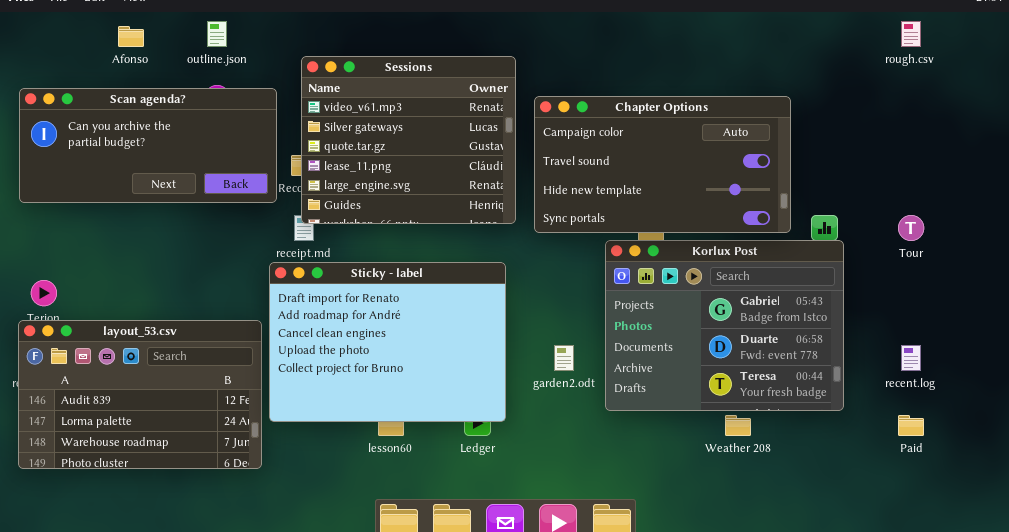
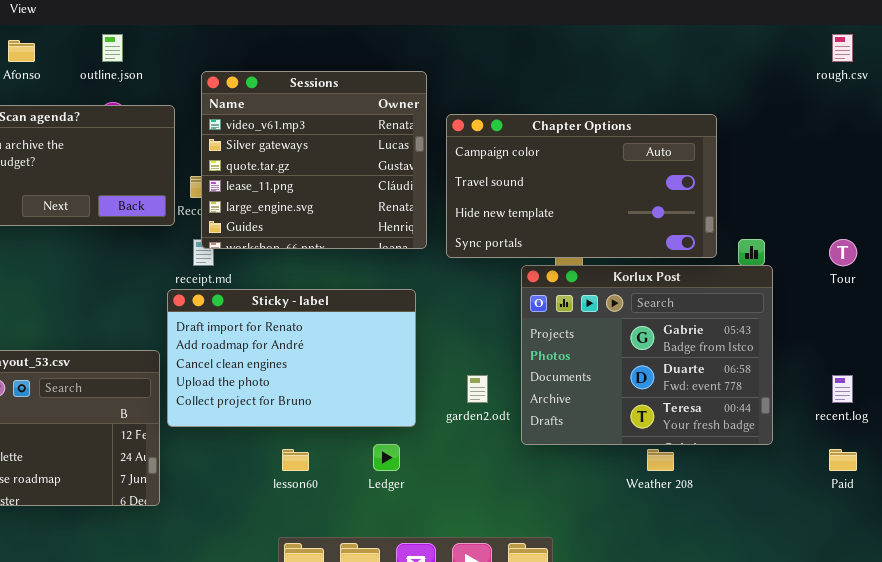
Sticky - label: [269,262,506,422] -> [167,289,416,427], resized

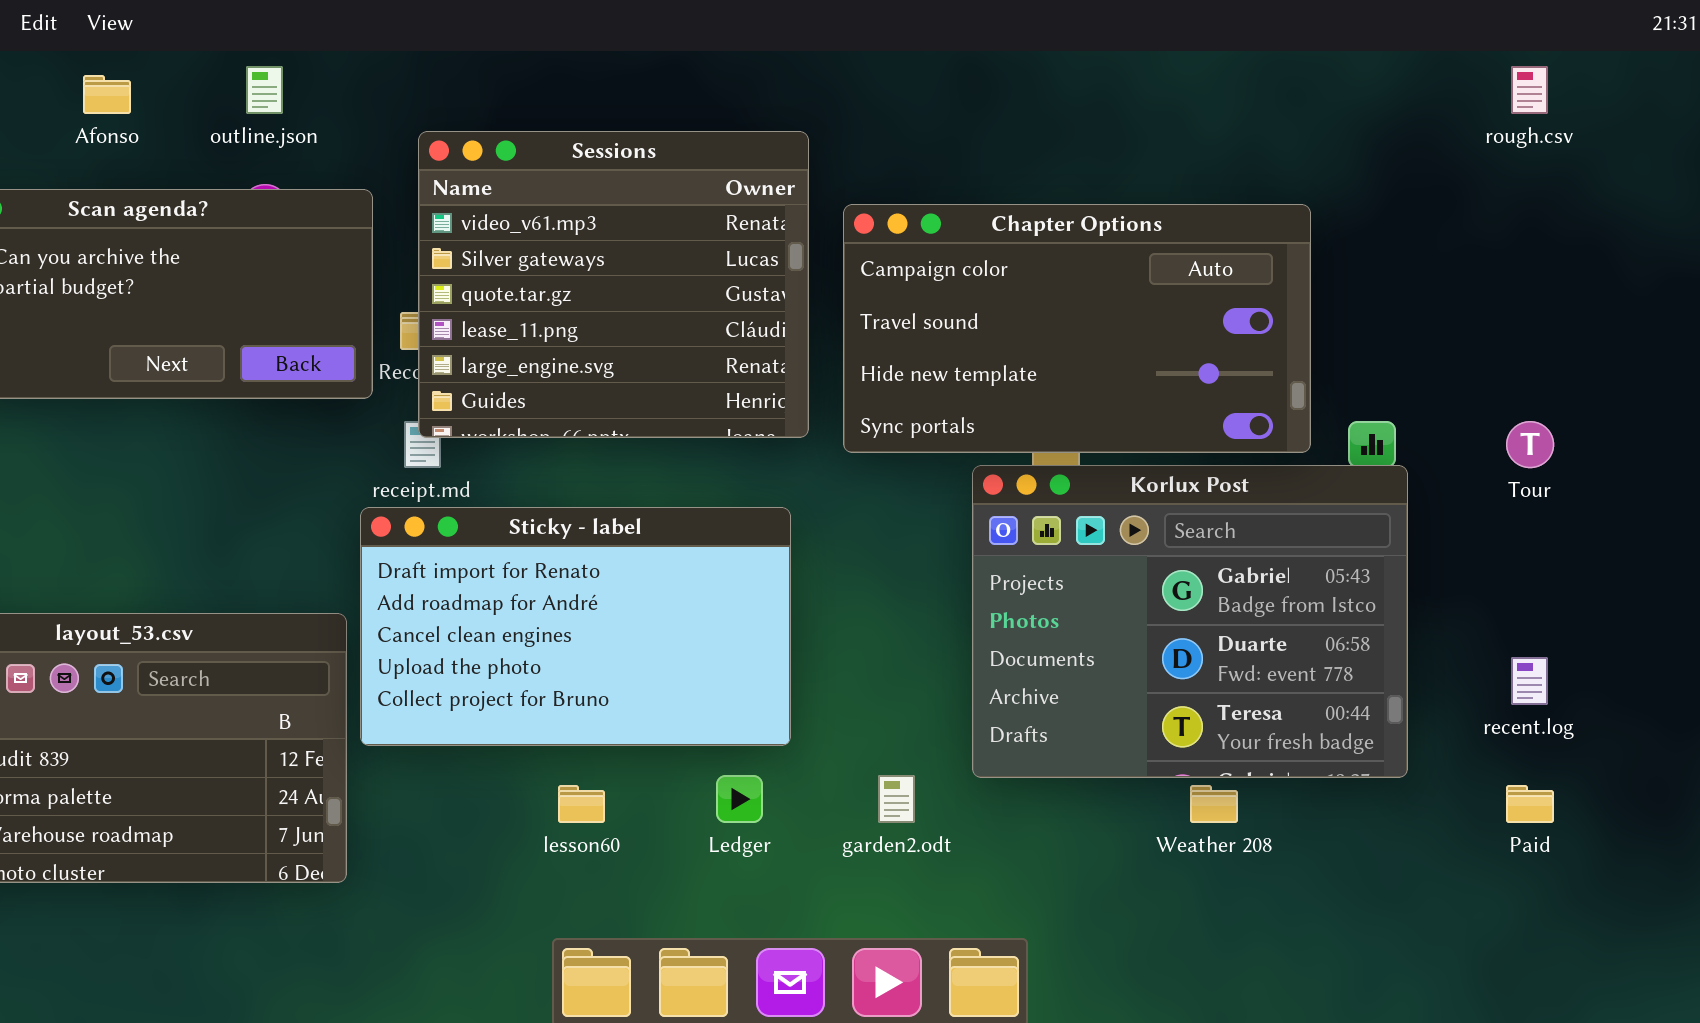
garden2.odt: [467,375,488,403] -> [878,775,915,823], moved

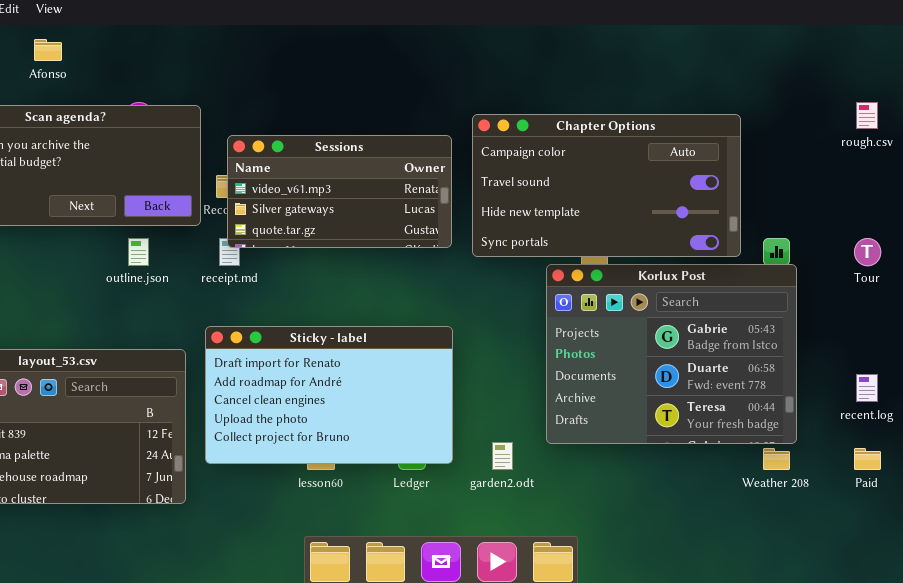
outline.json: [246,66,283,114] -> [128,238,149,266], moved
rough.csv: [1511,66,1548,114] -> [856,102,878,129], moved
Sessions: [418,131,809,438] -> [227,135,452,248], resized
Sticky - label: [360,507,791,746] -> [205,326,453,464], moved
Weather 208: [1190,785,1238,823] -> [763,448,790,470], moved

